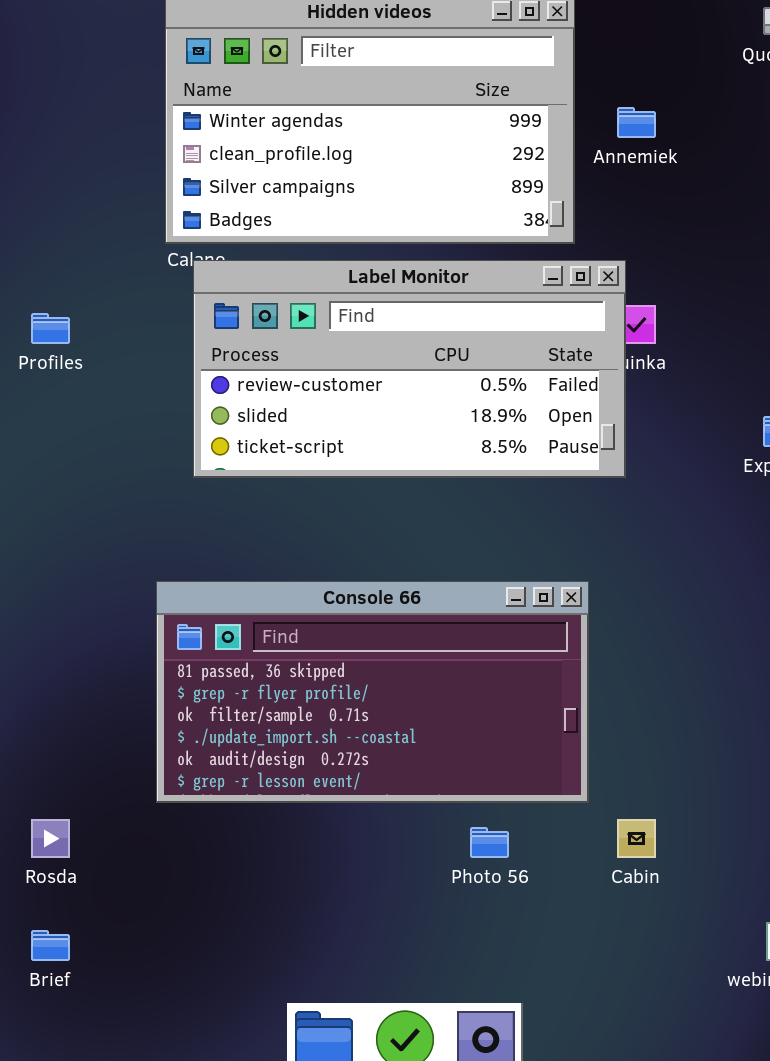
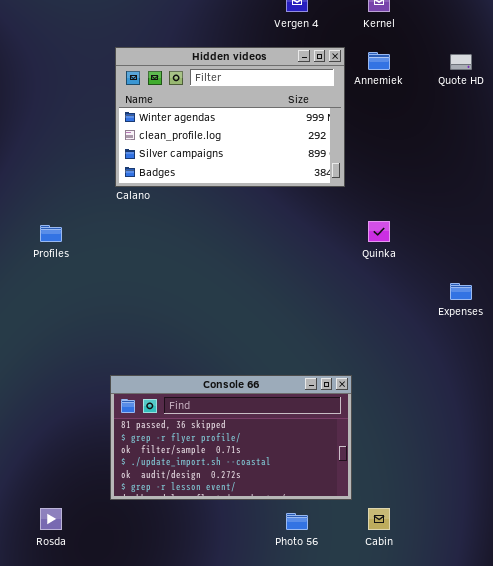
Annemiek: [617,107,656,138] -> [368,52,390,70], moved
Label Monitor: [193,260,626,478] -> none, closed

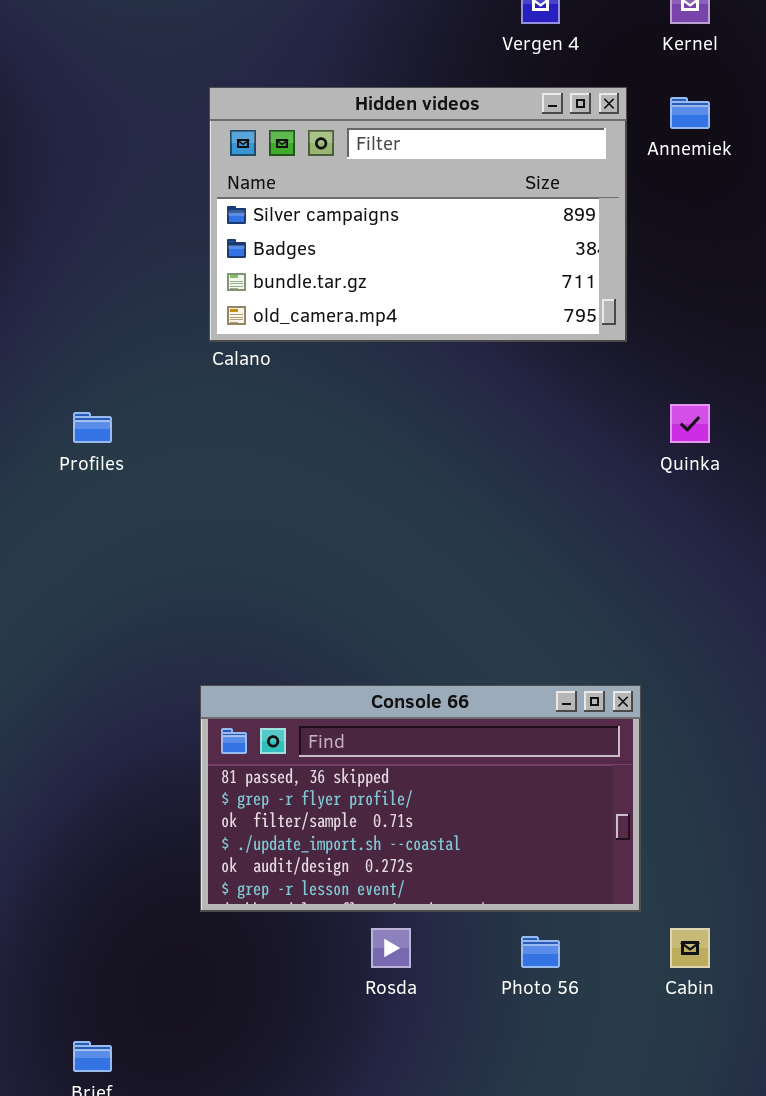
Hidden videos: [115,47,345,187] -> [209,87,627,342], scrolled down 2 rows
Rosda: [40,508,62,530] -> [371,928,411,968], moved

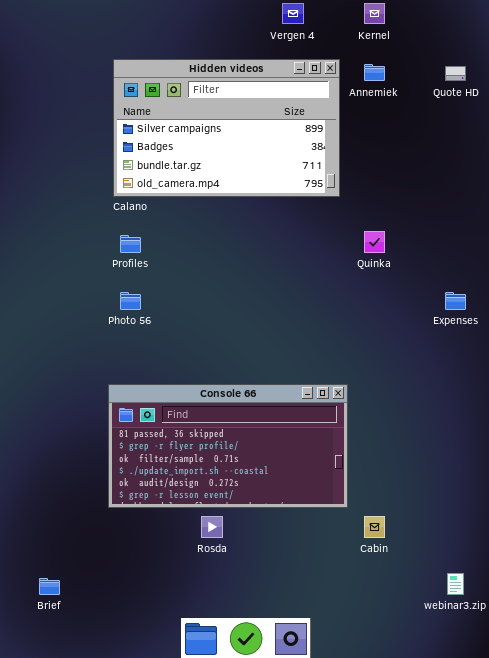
Profiles: [73,412,112,443] -> [120,235,141,253], moved
Photo 56: [521,936,560,968] -> [120,292,141,310], moved

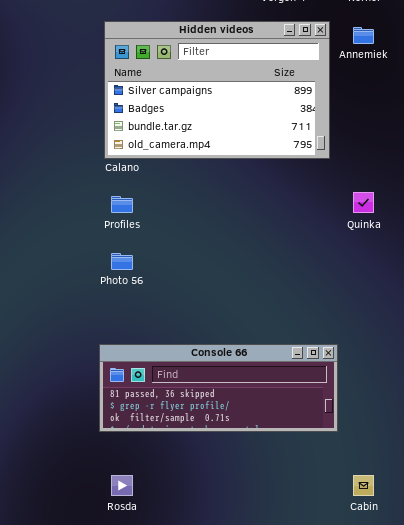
Console 66: [108,384,348,508] -> [99,344,338,432], resized
Rosda: [201,516,223,538] -> [111,475,133,496], moved

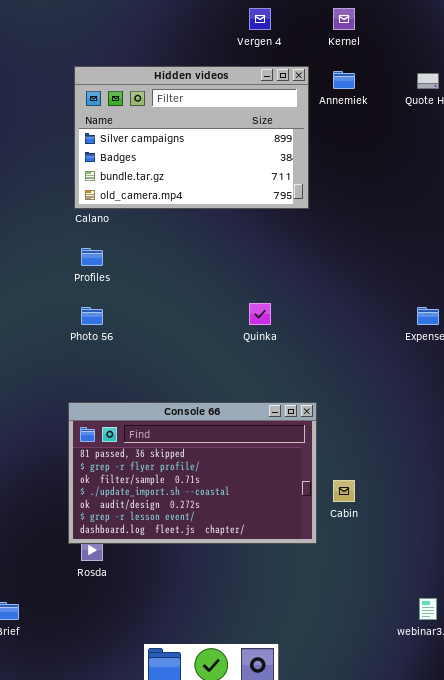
Quinka: [353,192,374,213] -> [249,303,271,325], moved
Console 66: [99,344,338,432] -> [68,402,317,544], resized
Cabin: [353,475,374,496] -> [333,480,355,502], moved

